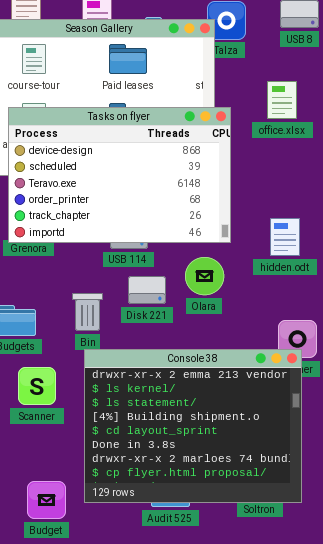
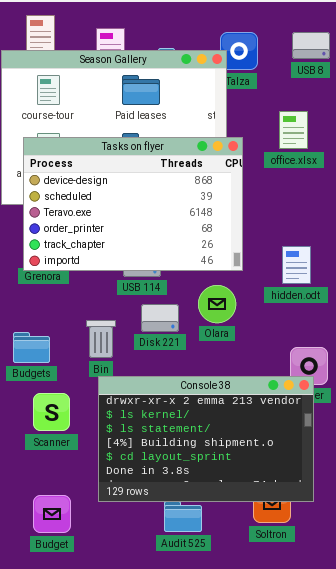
Console 38: [84,349,302,503] -> [98,376,314,502], resized
Budget: [27,481,66,519] -> [33,495,71,533], moved

